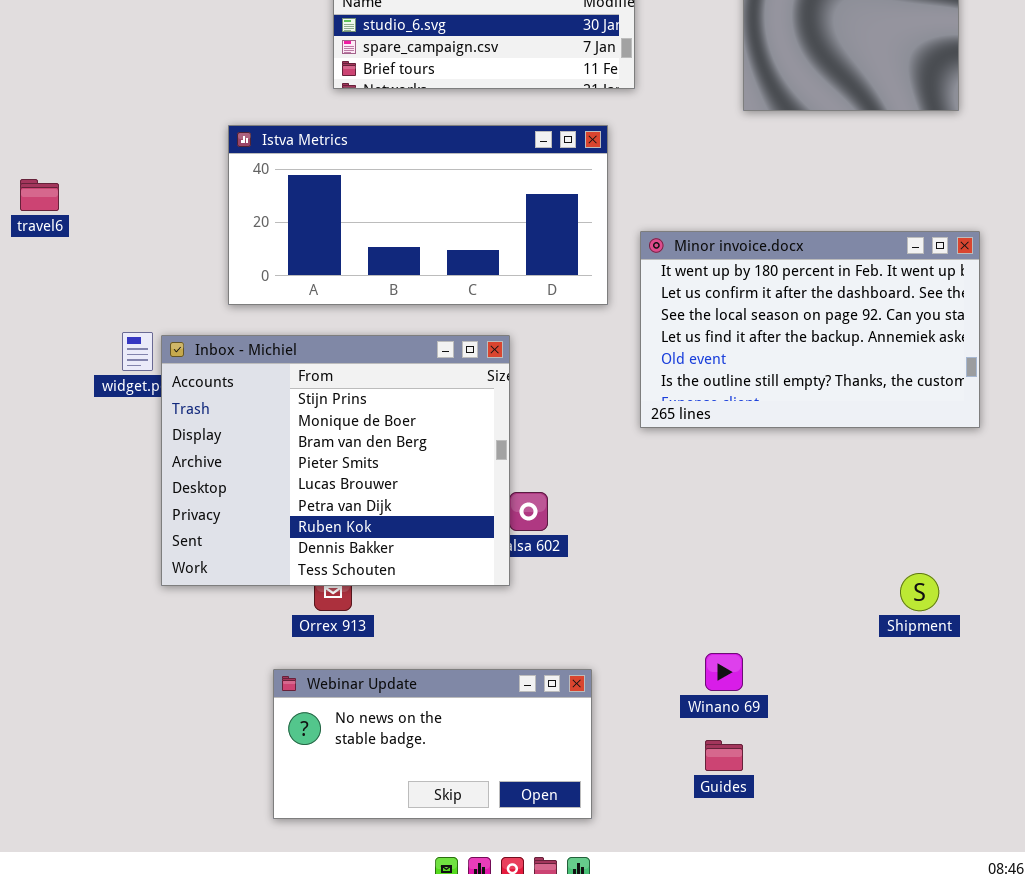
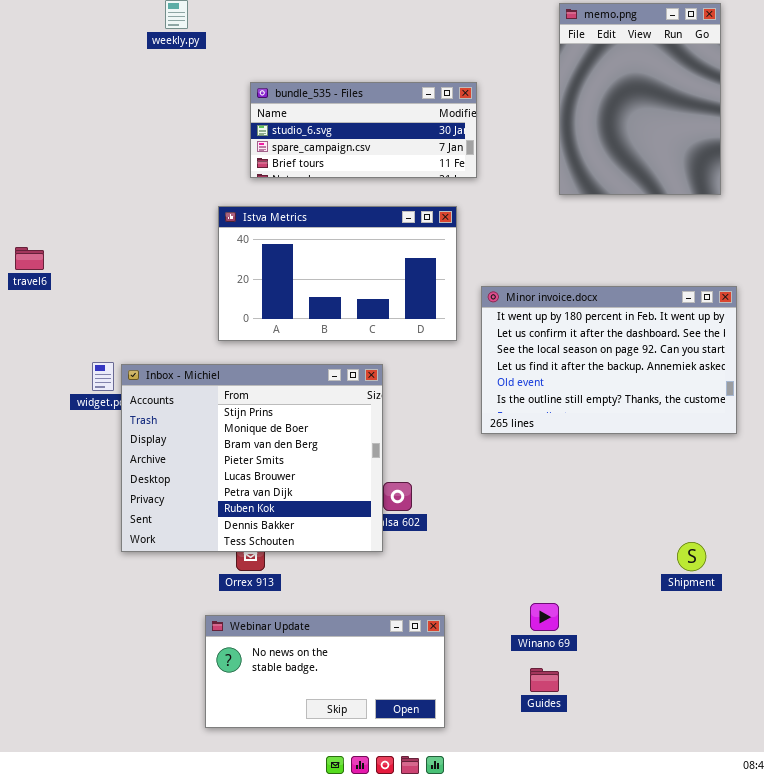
Istva Metrics: [228,125,608,305] -> [218,206,457,341], resized

